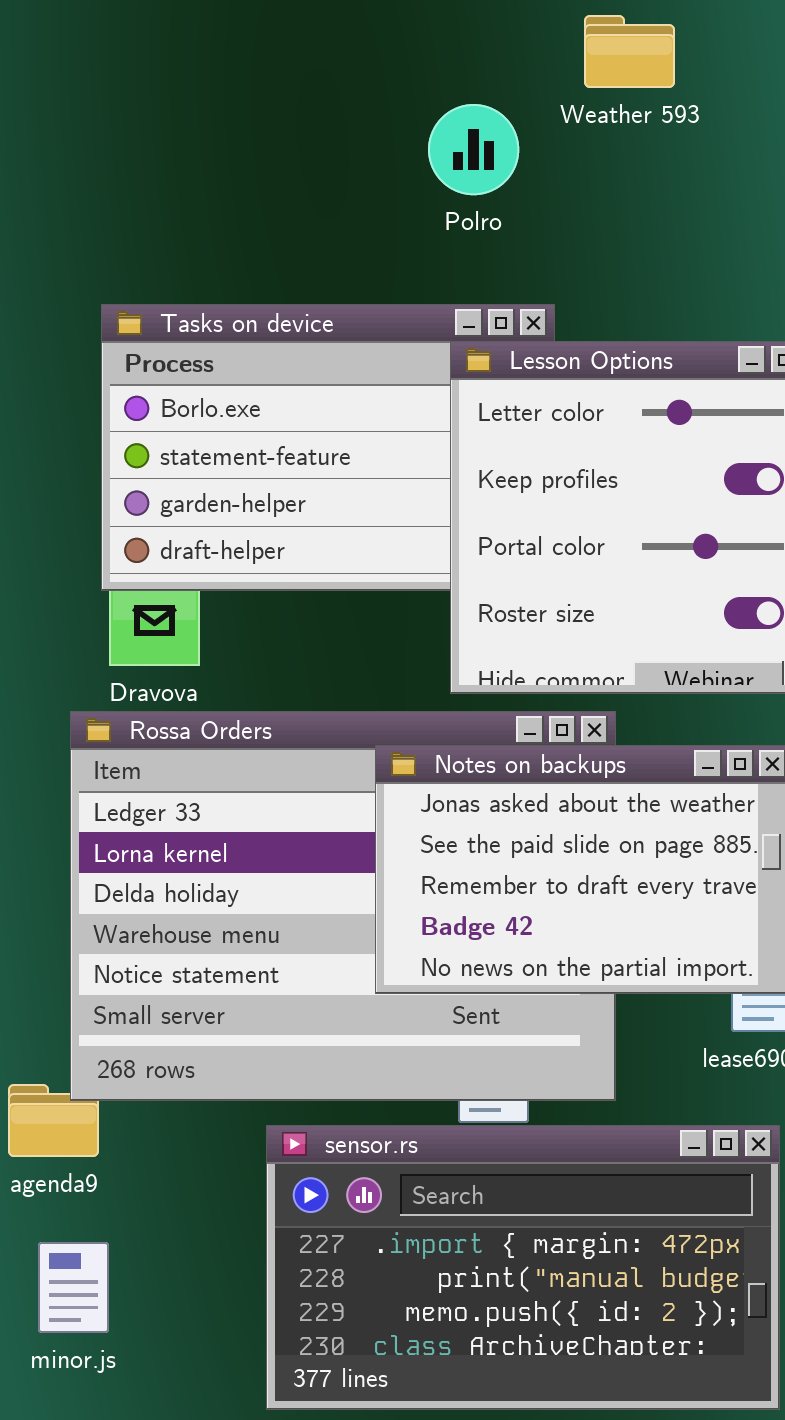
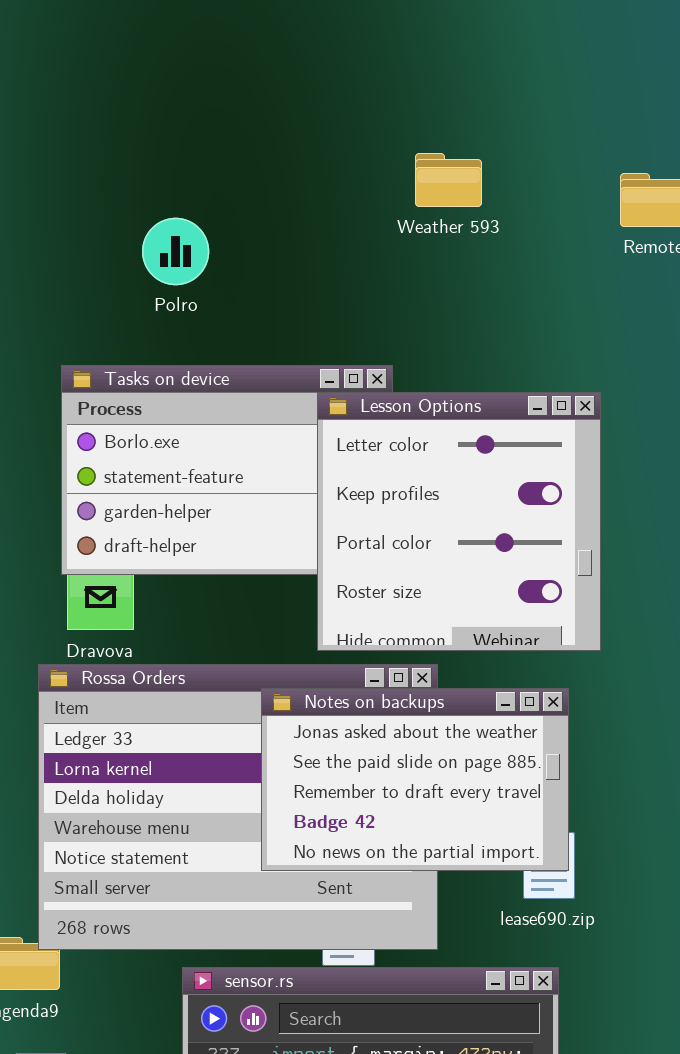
Polro: [428,104,519,195] -> [142,218,209,285], moved

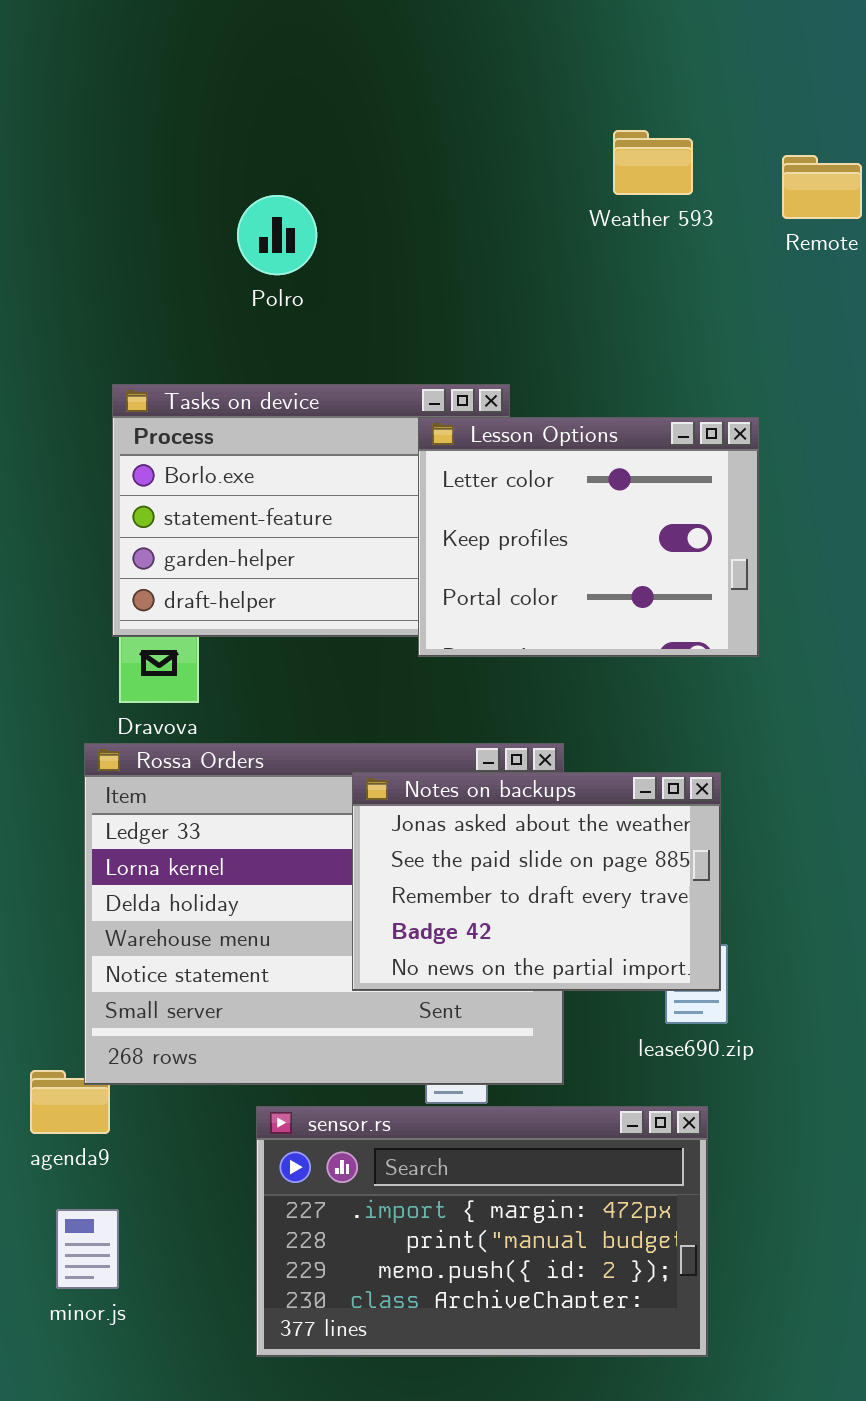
Weather 593: [415,153,482,207] -> [613,130,693,195], moved
Polro: [142,218,209,285] -> [237,195,317,275], moved
Lesson Options: [317,392,601,651] -> [418,417,759,657], resized

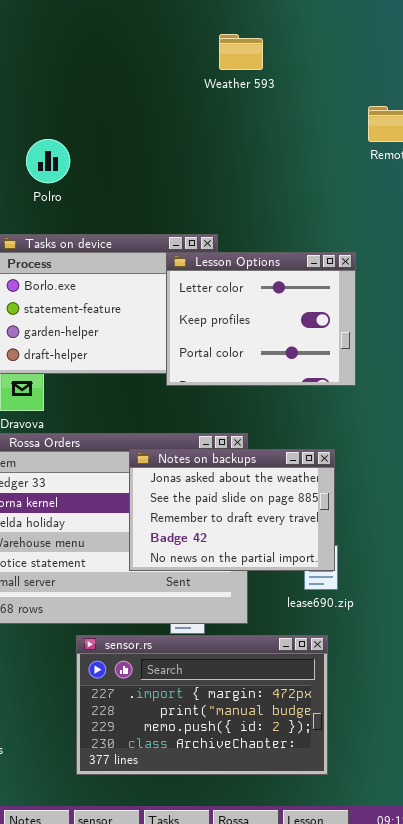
Weather 593: [613,130,693,195] -> [219,34,263,70], moved
Polro: [237,195,317,275] -> [26,139,70,183], moved

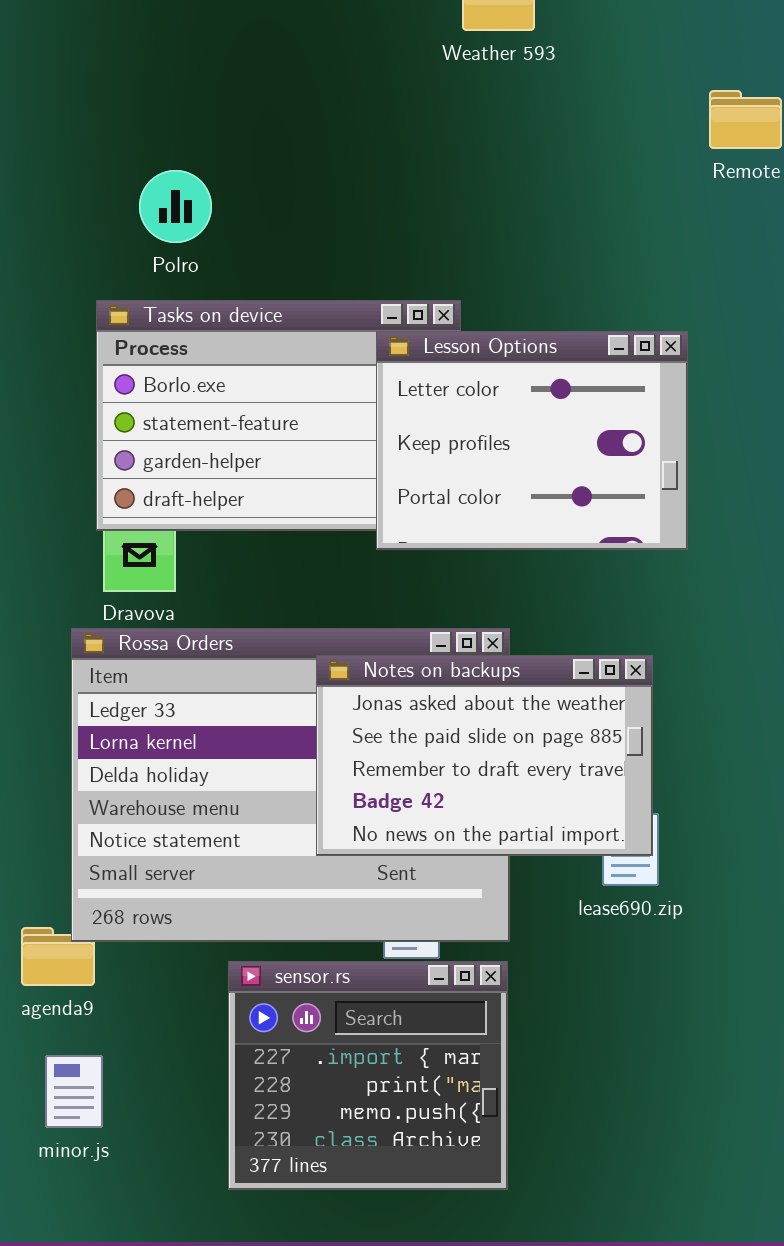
Polro: [26,139,70,183] -> [139,170,212,243], moved
sensor.rs: [76,635,328,775] -> [228,961,508,1190], resized

